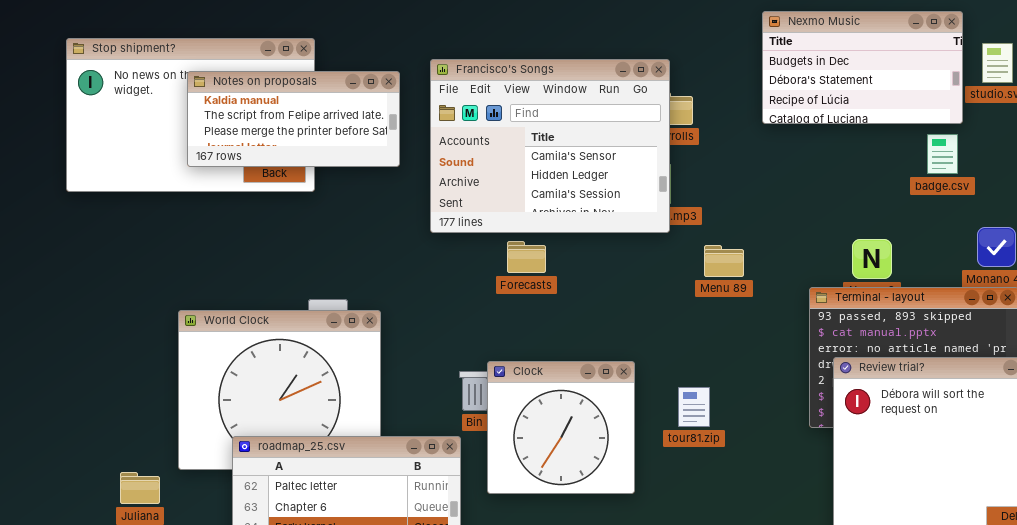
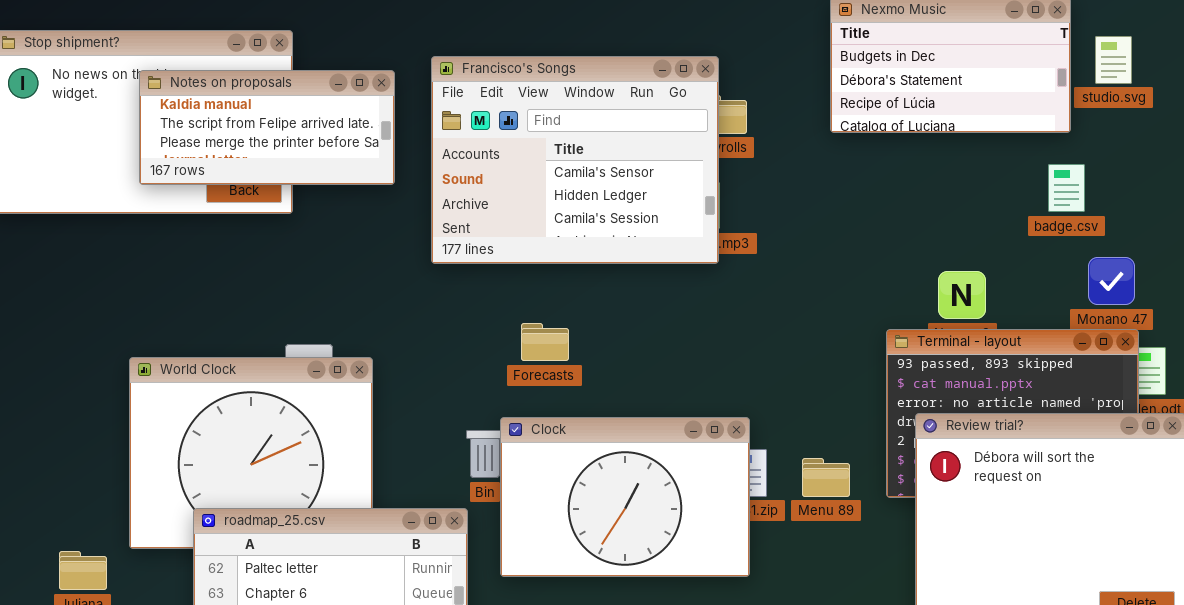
badge.csv: [927,134,958,174] -> [1048,164,1085,212], moved
Forecasts: [507,241,546,273] -> [521,323,569,361], moved
Menu 89: [704,245,744,277] -> [802,458,850,497], moved
Clock: [487,361,635,494] -> [500,417,750,577], resized

